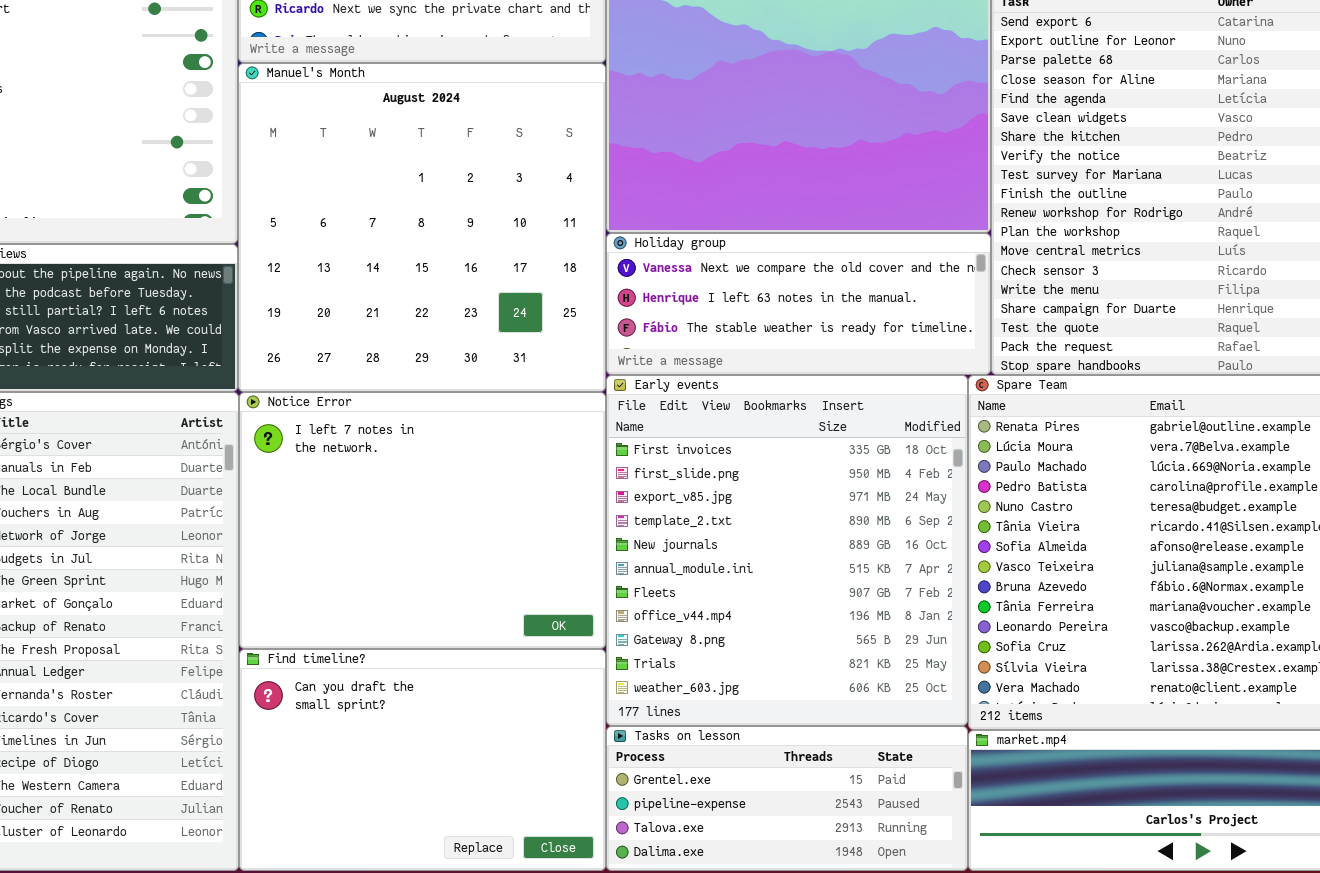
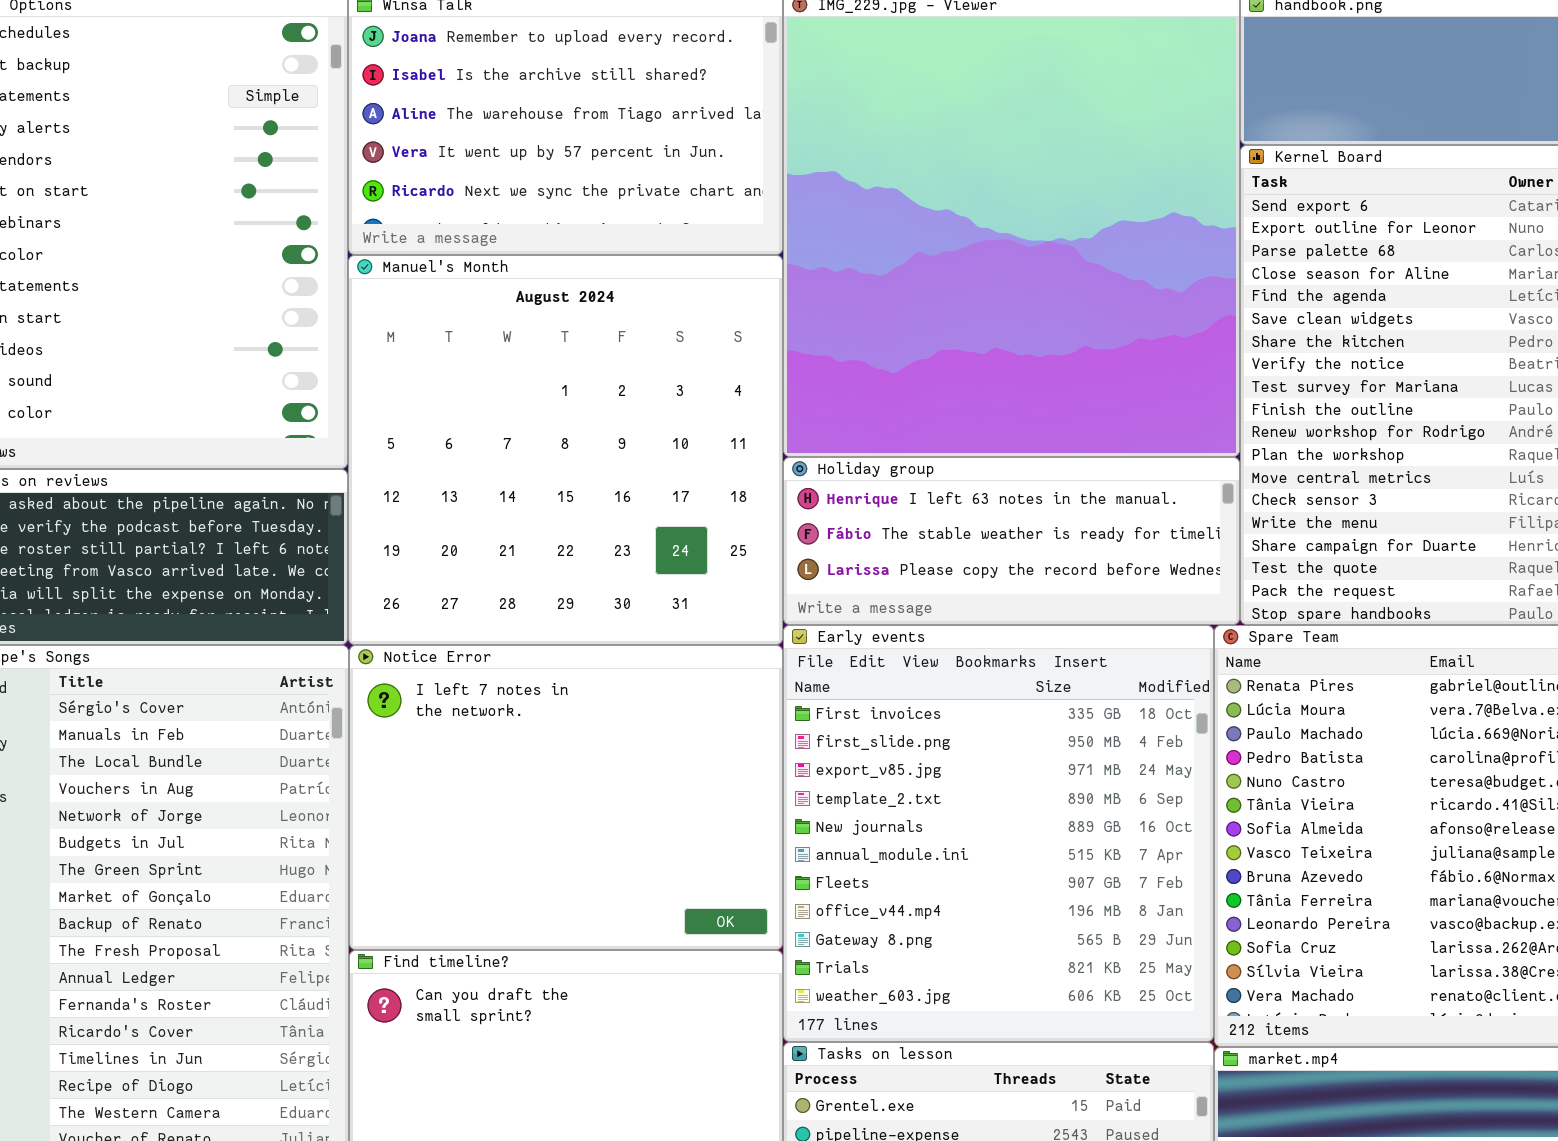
Holiday group: [606,233,991,375] -> [783,457,1240,625], scrolled down 1 row

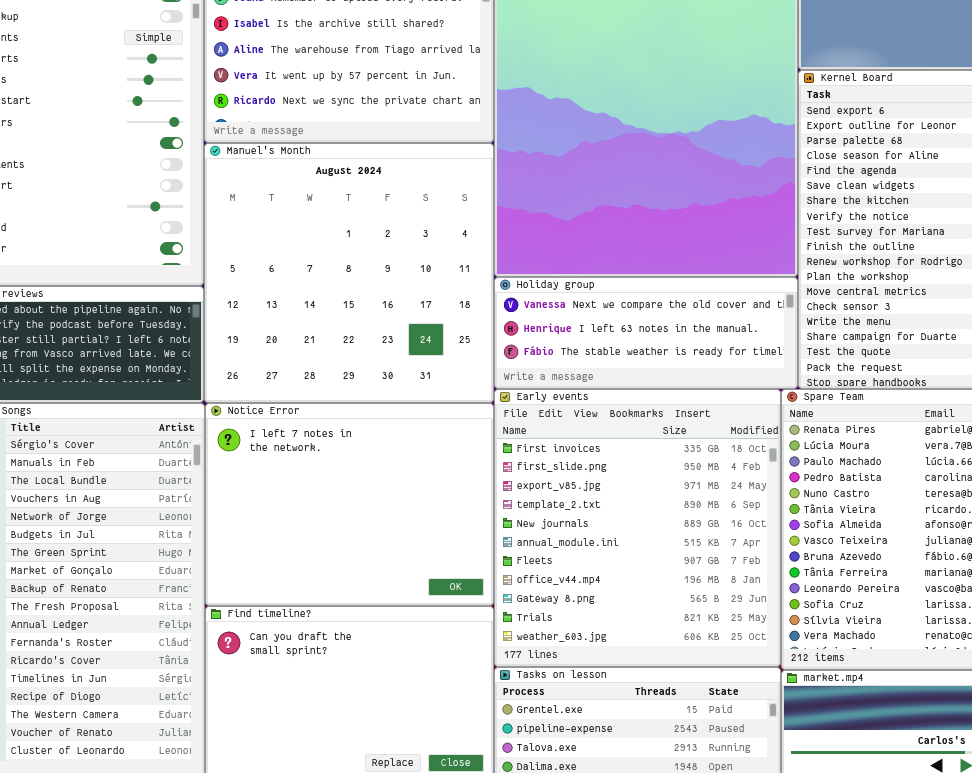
Holiday group: [783,457,1240,625] -> [494,277,798,389], scrolled up 1 row

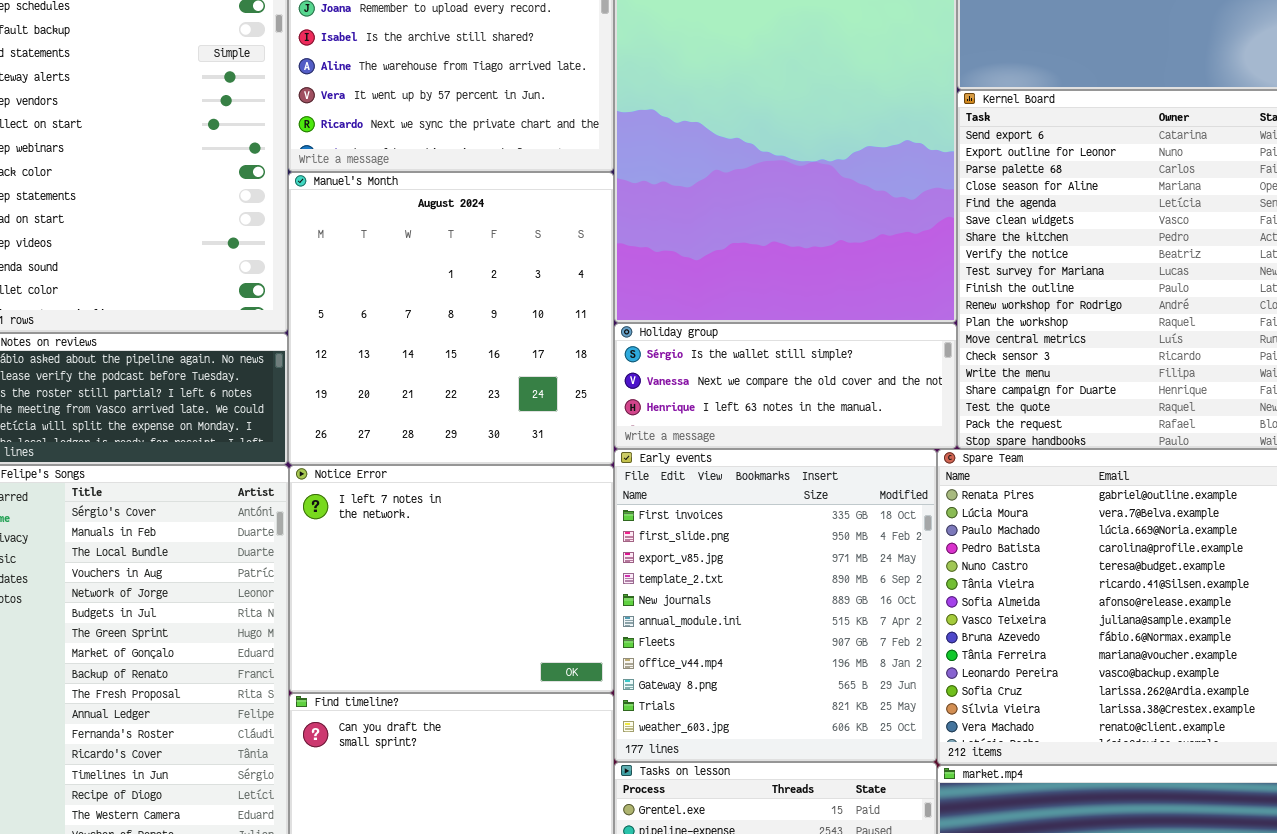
Holiday group: [494,277,798,389] -> [614,323,957,449], scrolled up 1 row

